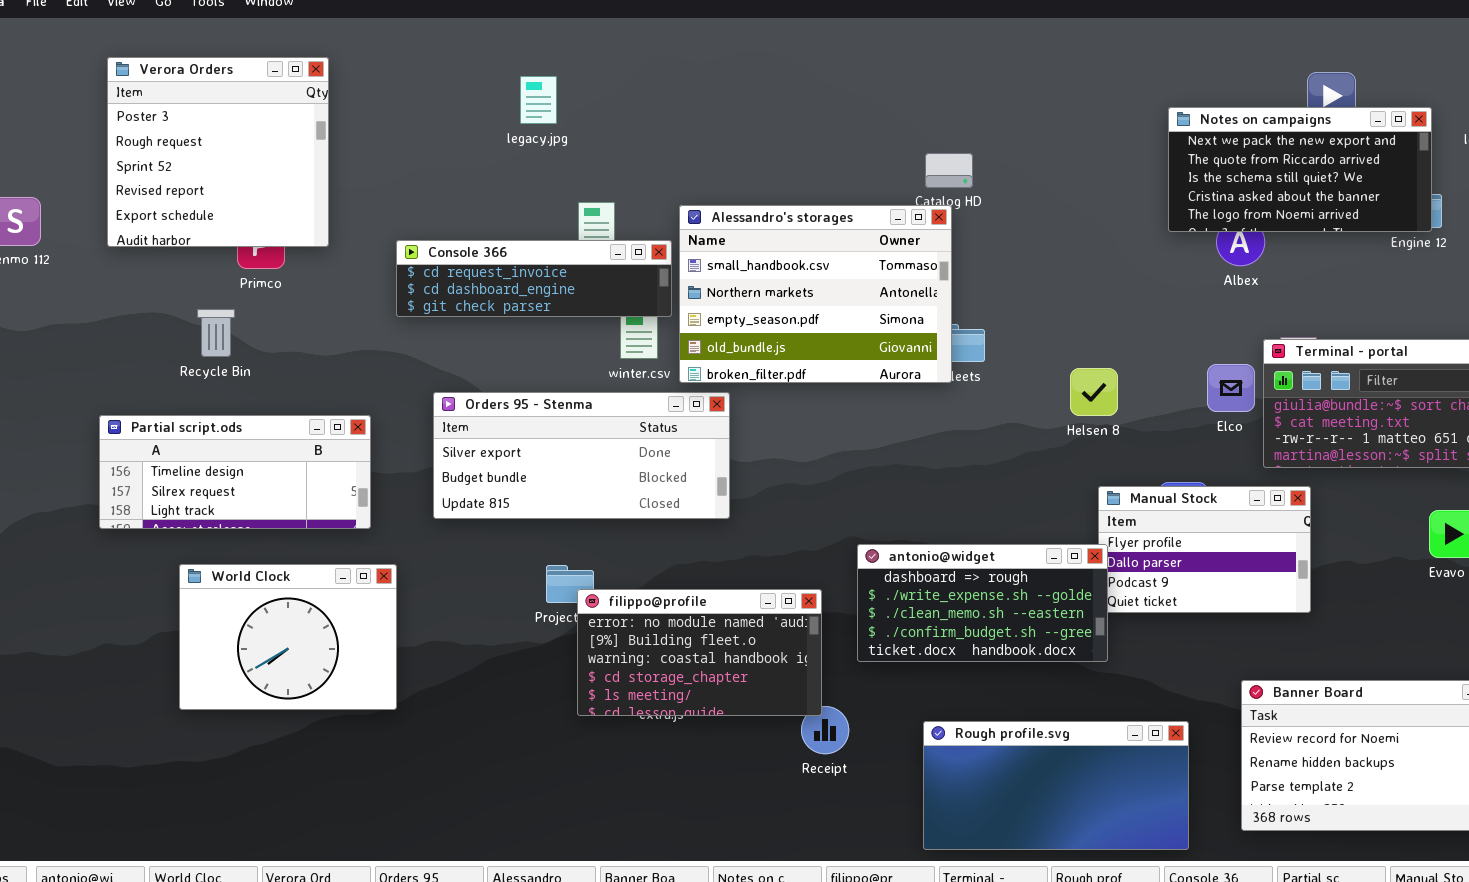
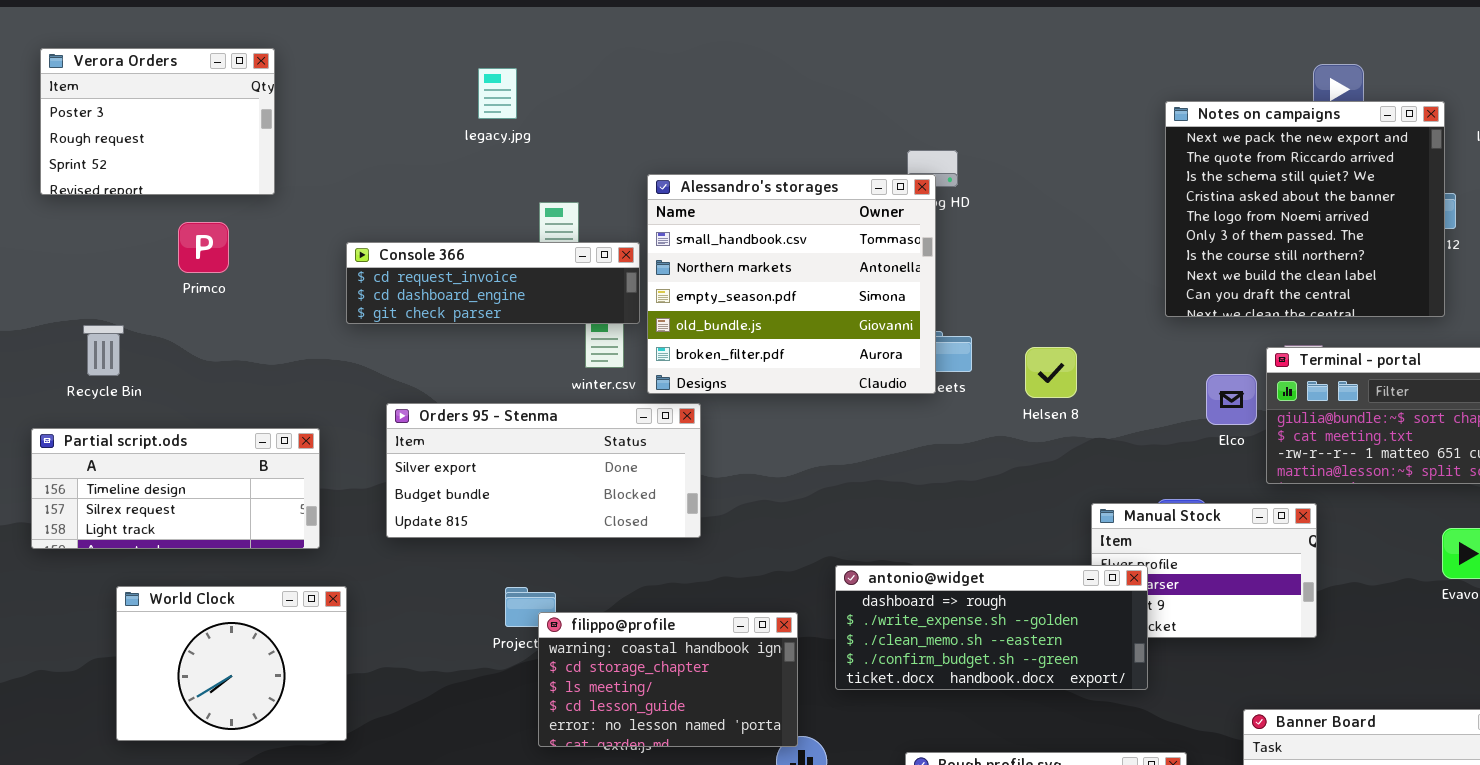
Verora Orders: [107,57,329,247] -> [40,48,275,195], resized
Notes on campaigns: [1168,107,1432,232] -> [1165,101,1445,317], resized
Alessandro's storages: [679,205,952,383] -> [647,174,936,394], resized
Recycle Bin: [197,309,235,357] -> [83,325,124,376], moved
Helsen 8: [1070,368,1118,416] -> [1025,347,1077,398], moved
antonio@widget: [857,544,1108,662] -> [835,565,1148,690], resized
filippo@profile: [577,589,822,716] -> [538,612,798,747], scrolled down 2 rows

